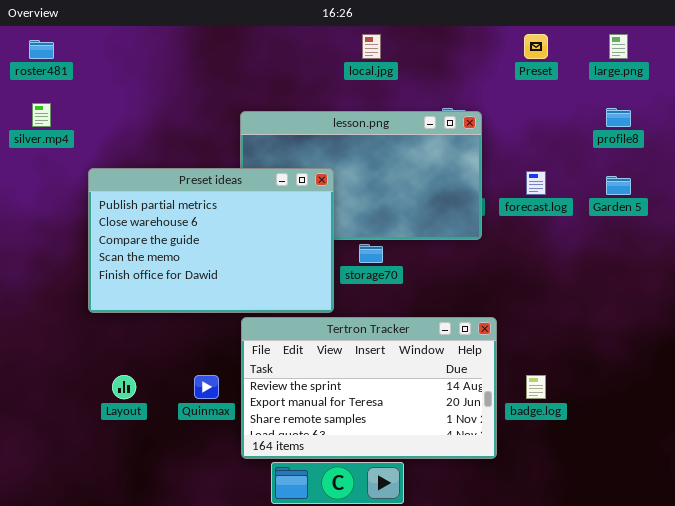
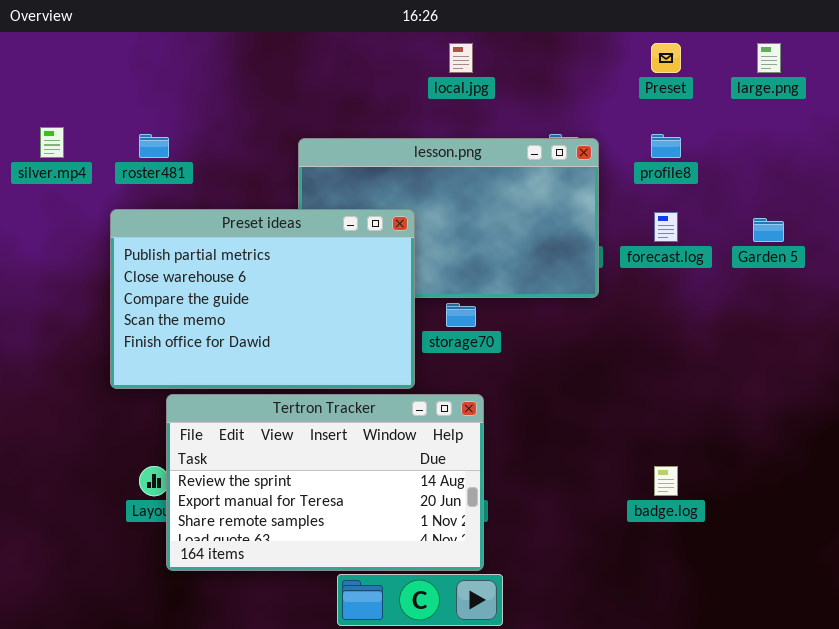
roster481: [29,40,54,59] -> [139,134,169,158], moved
profile8: [606,108,631,127] -> [651,134,681,158], moved
Tertron Tracker: [241,317,497,459] -> [166,394,484,571], moved

